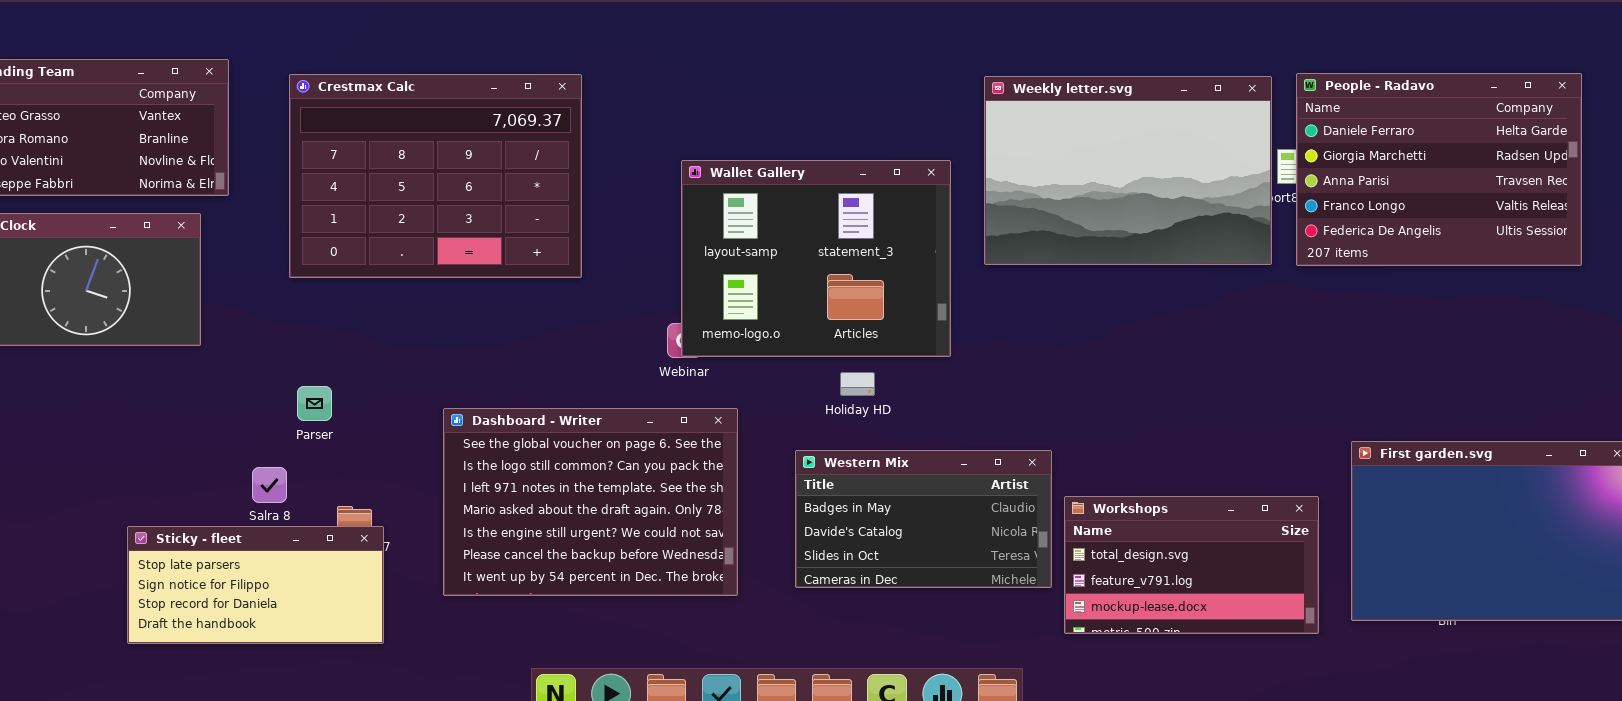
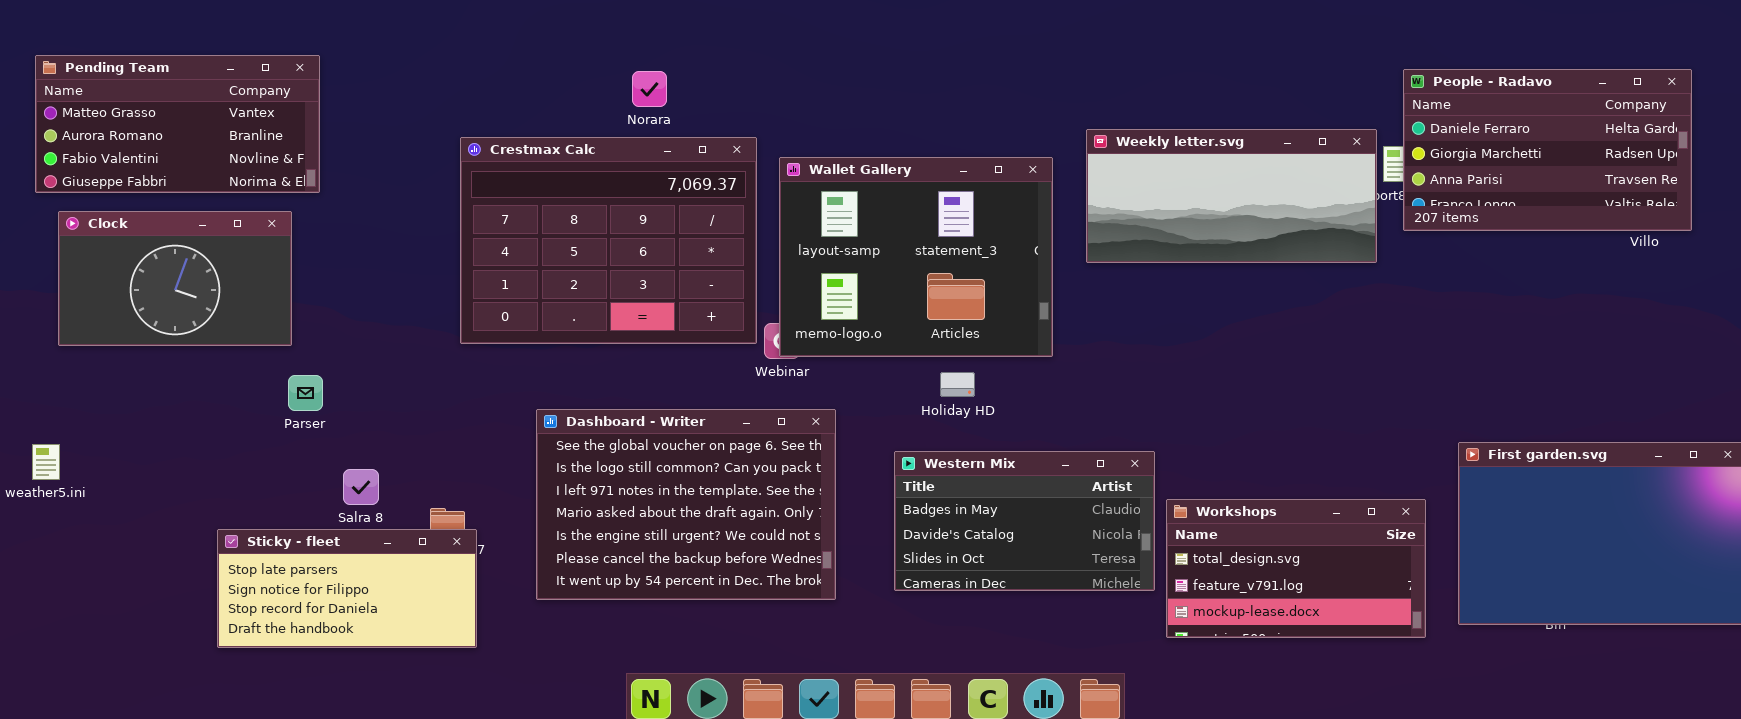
People - Radavo: [1296,73,1582,266] -> [1403,69,1692,231], resized
Crestmax Calc: [289,74,582,278] -> [460,137,757,344], moved
Weekly letter.svg: [984,76,1272,265] -> [1086,129,1377,263], resized
Parser: [297,386,332,421] -> [288,375,323,411], moved

